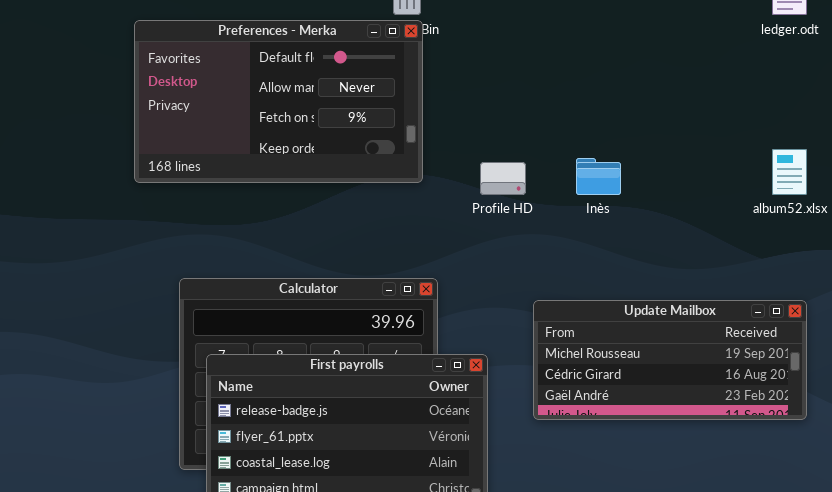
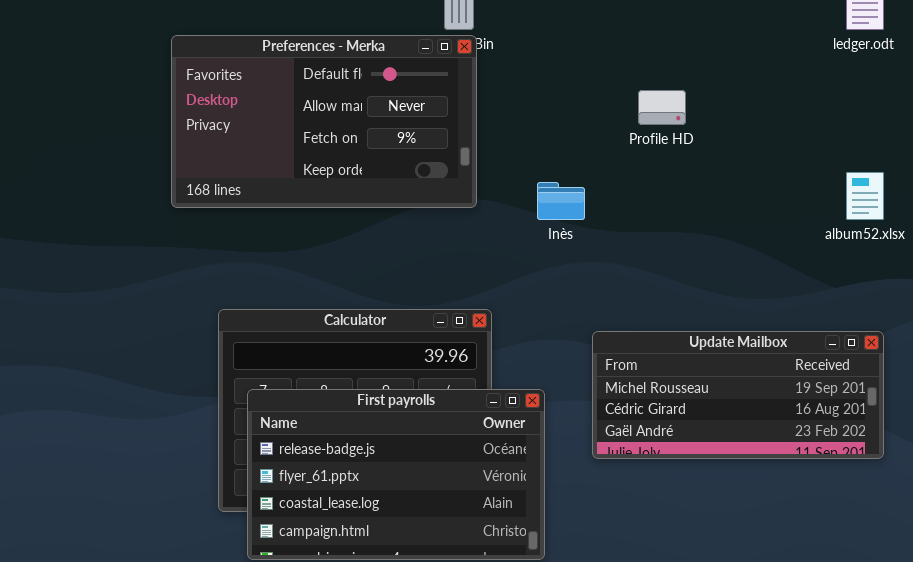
Inès: [576,158,621,195] -> [537,182,585,220], moved
Profile HD: [480,162,526,195] -> [638,90,686,125], moved

